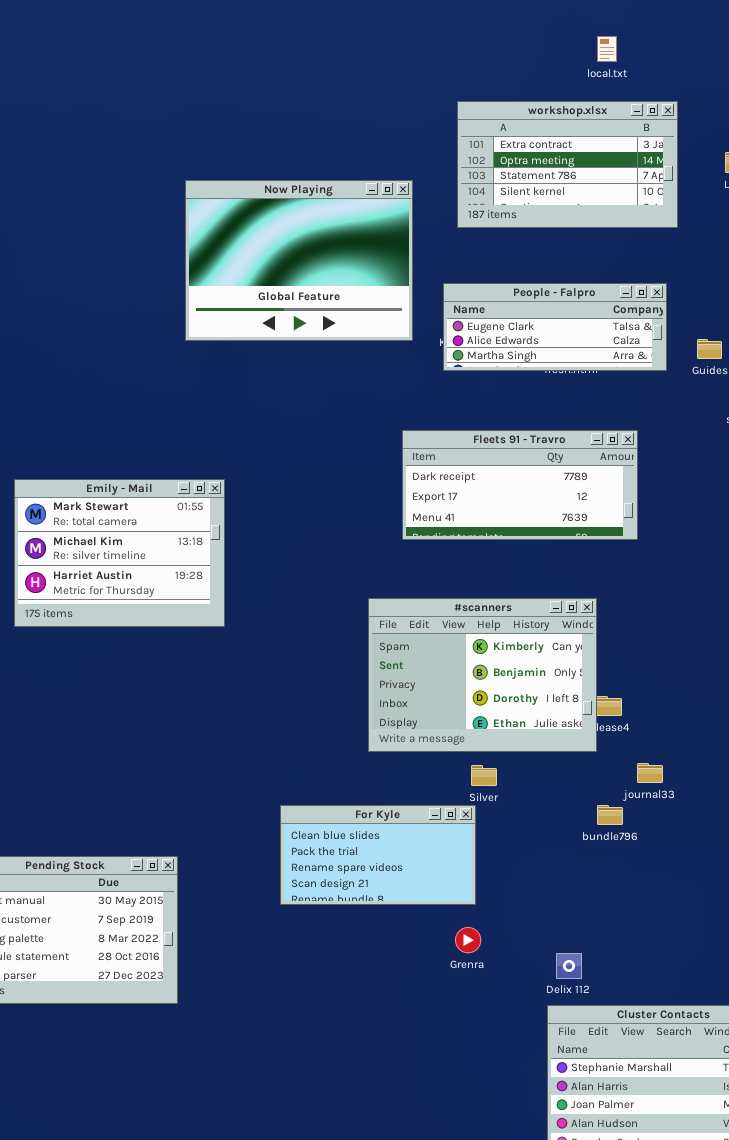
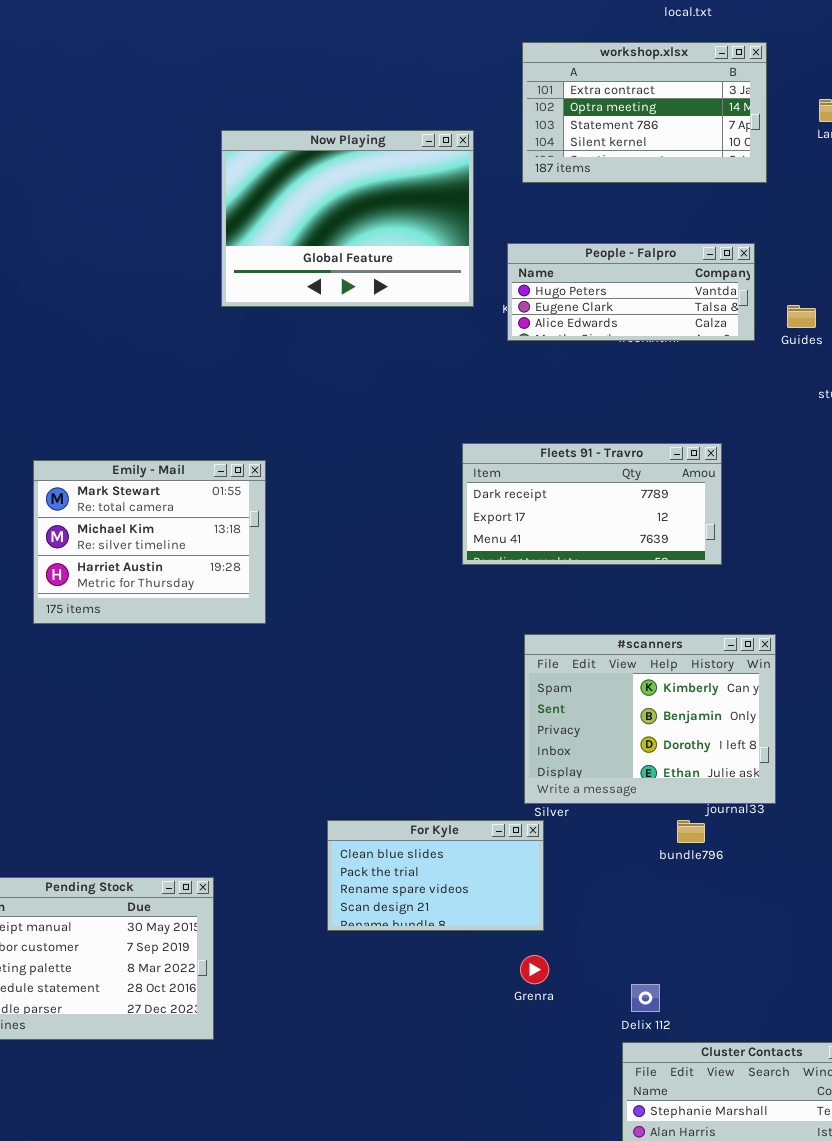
People - Falpro: [443,283,667,371] -> [507,243,755,341], scrolled up 1 row
Fleets 91 - Travro: [402,430,638,540] -> [462,443,722,565], moved
#scanners: [368,598,597,752] -> [524,634,776,804], moved

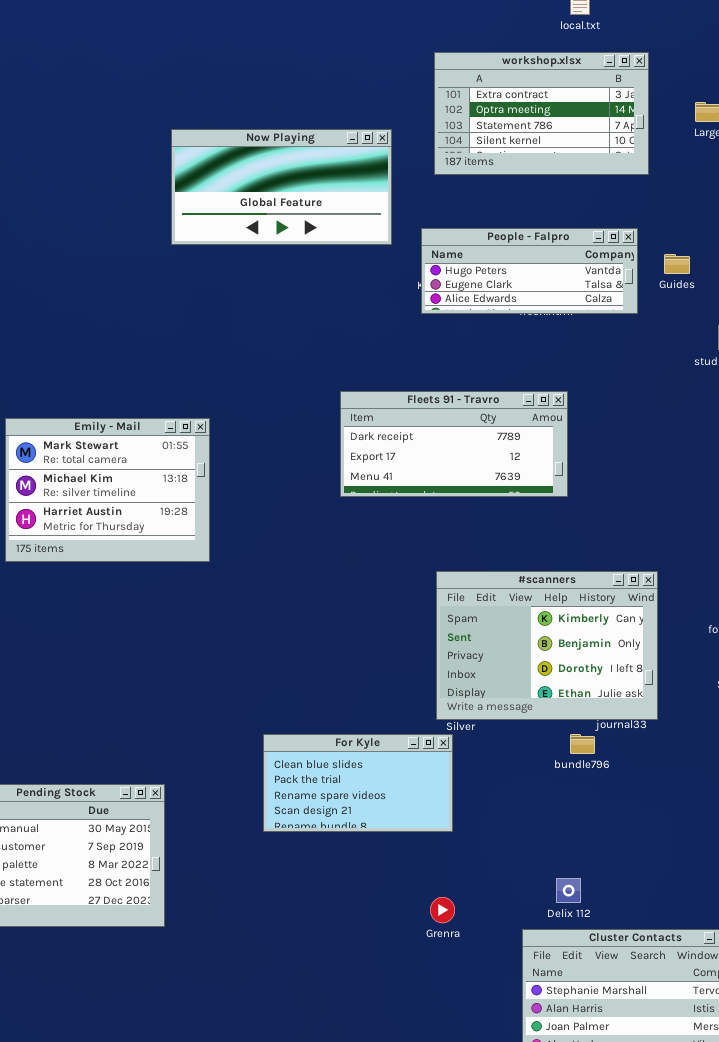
Now Playing: [221,130,474,307] -> [171,129,392,245], resized
Guides: [787,305,816,328] -> [664,254,690,274], moved
Fleets 91 - Travro: [462,443,722,565] -> [340,391,568,497], moved
Grenra: [520,955,549,984] -> [430,897,455,923], moved
Delix 112: [631,984,660,1012] -> [556,878,581,903], moved

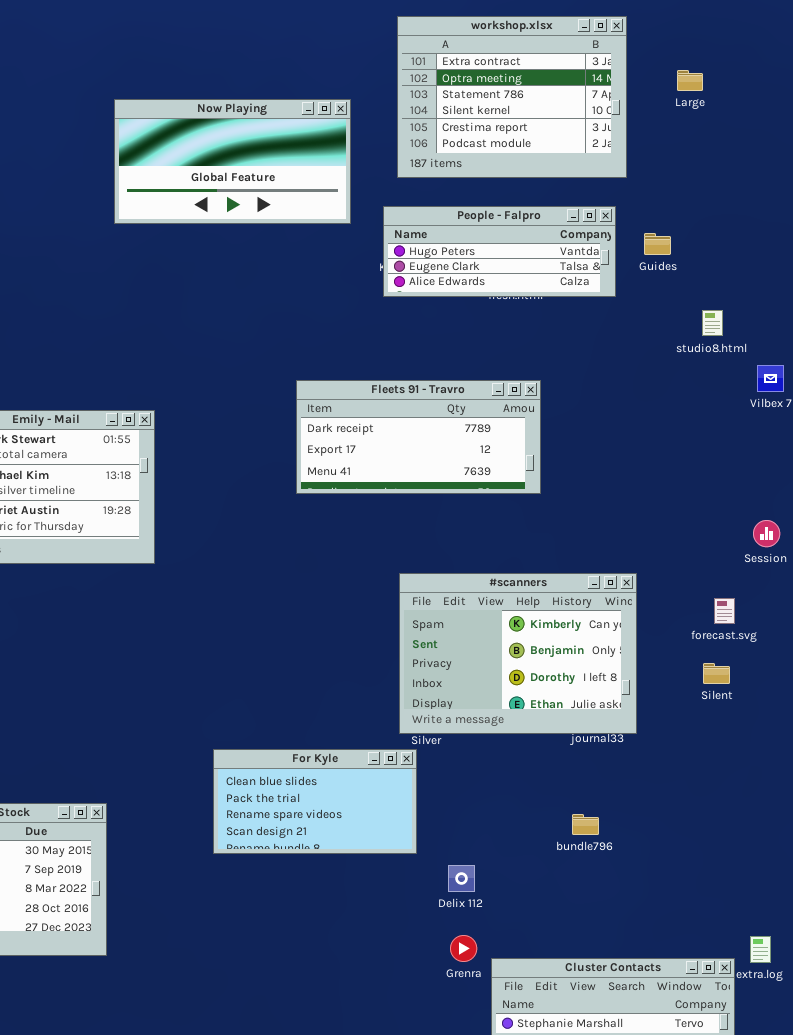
workshop.xlsx: [434,52,649,175] -> [397,16,627,178], resized
bundle796: [570,734,595,754] -> [572,814,599,835], moved
Delix 112: [556,878,581,903] -> [448,865,475,892], moved
Grenra: [430,897,455,923] -> [450,935,477,962], moved

